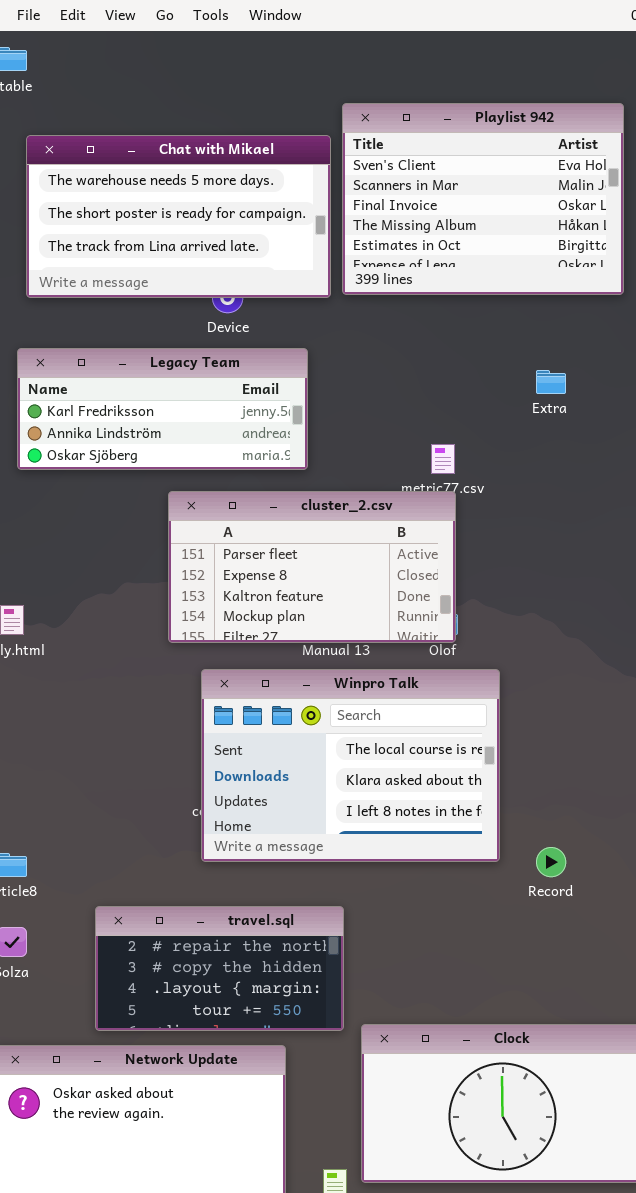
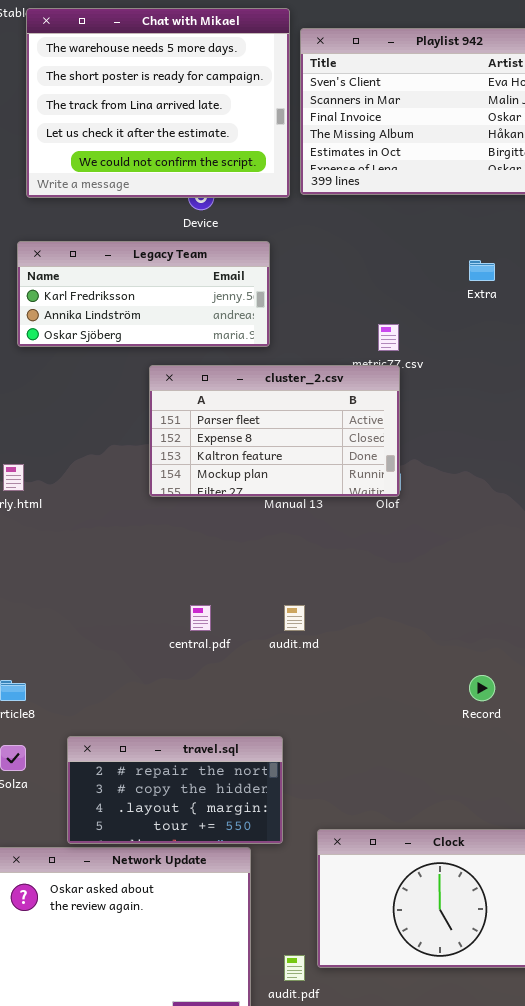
Chat with Mikael: [26,135,331,298] -> [26,8,290,198], resized
Winpro Talk: [201,669,500,862] -> none, closed
travel.sql: [95,906,344,1031] -> [67,736,283,844], moved

